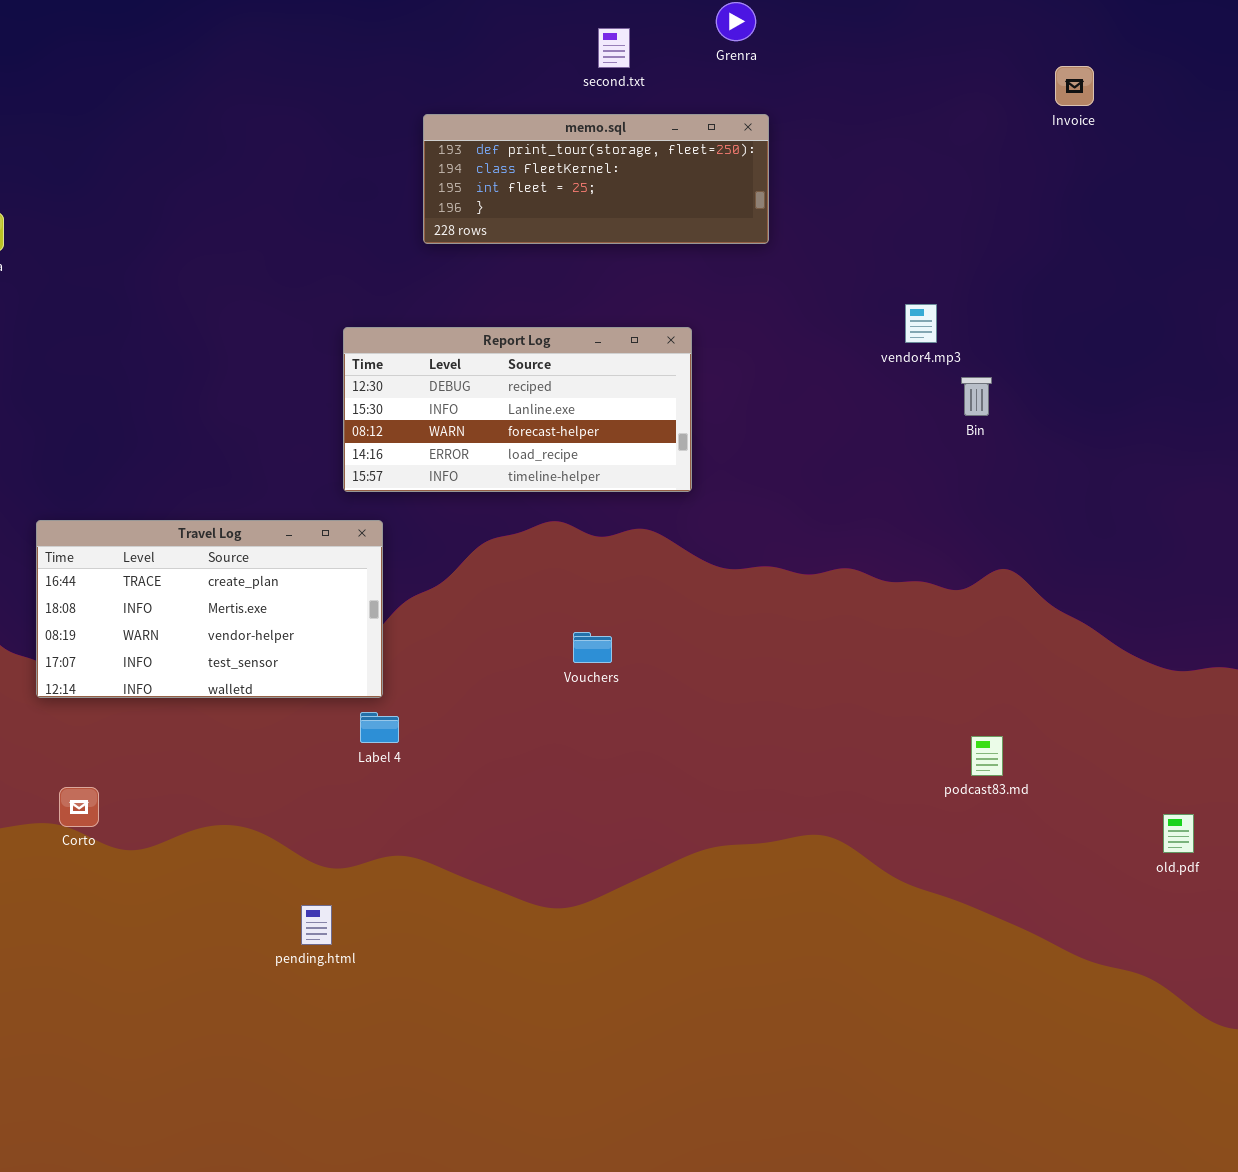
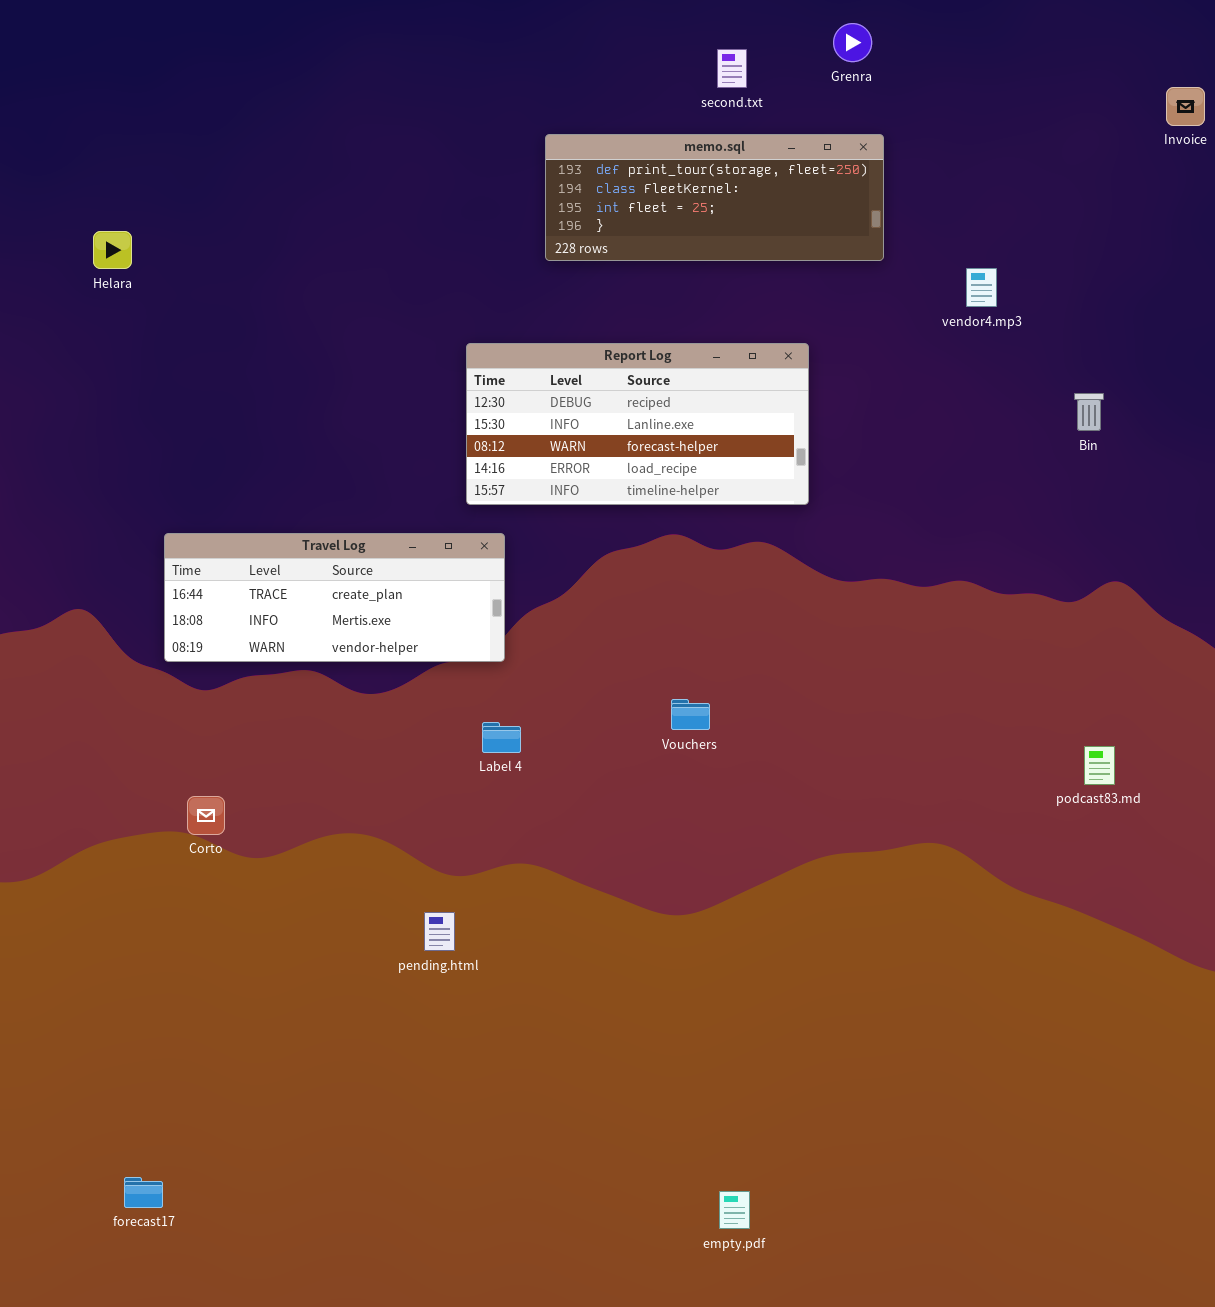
vendor4.mp3: [905,304,937,343] -> [966,268,997,307], moved
Travel Log: [36,520,383,698] -> [164,533,505,662], resized
Vouchers: [573,632,612,663] -> [671,699,710,730], moved

